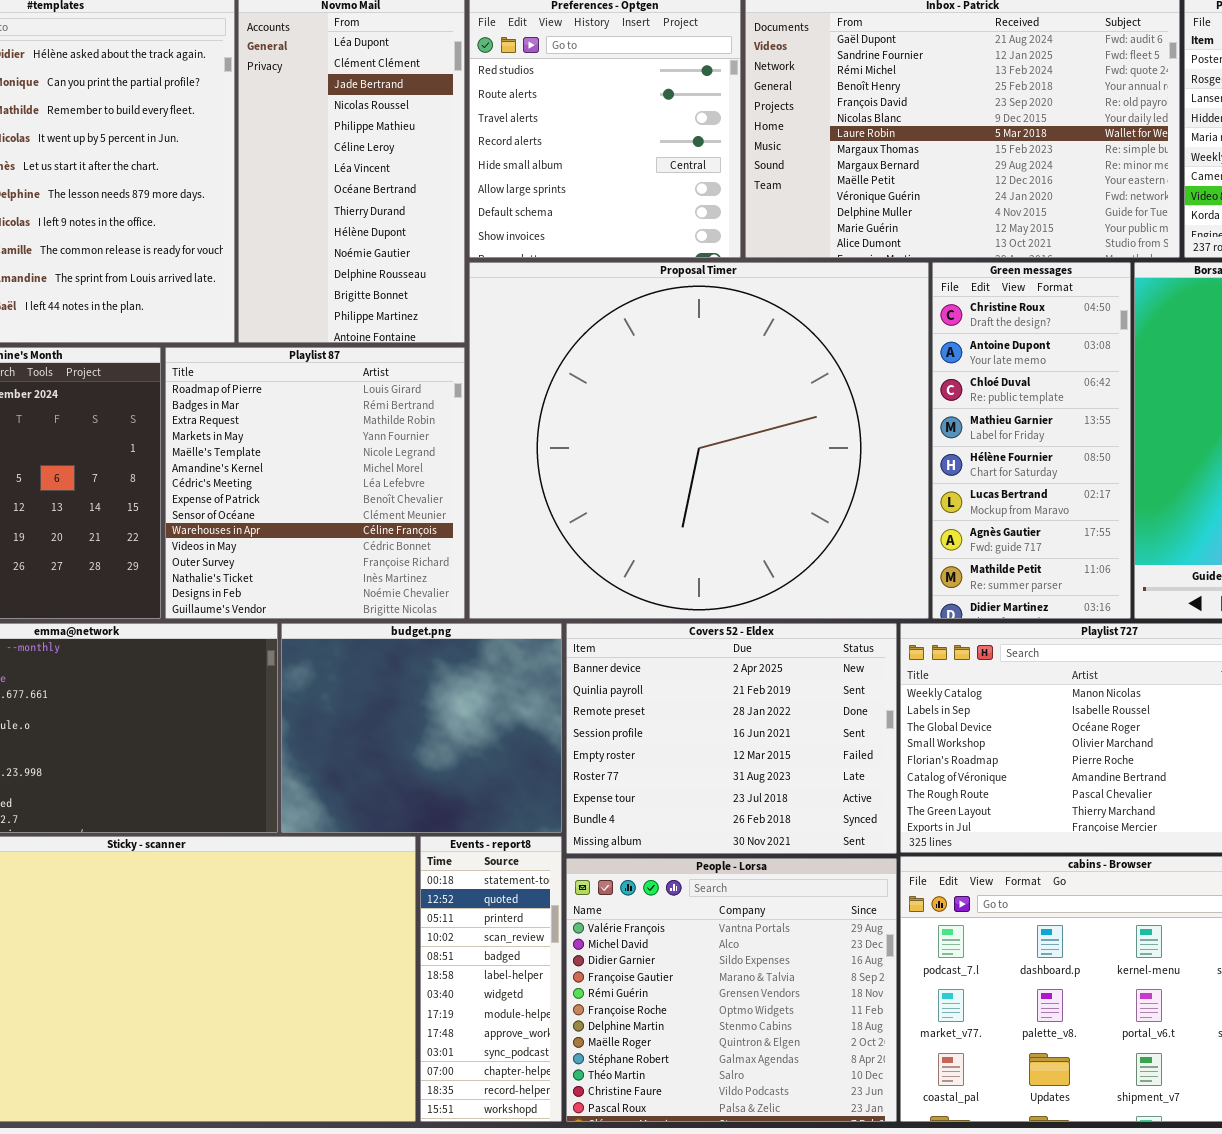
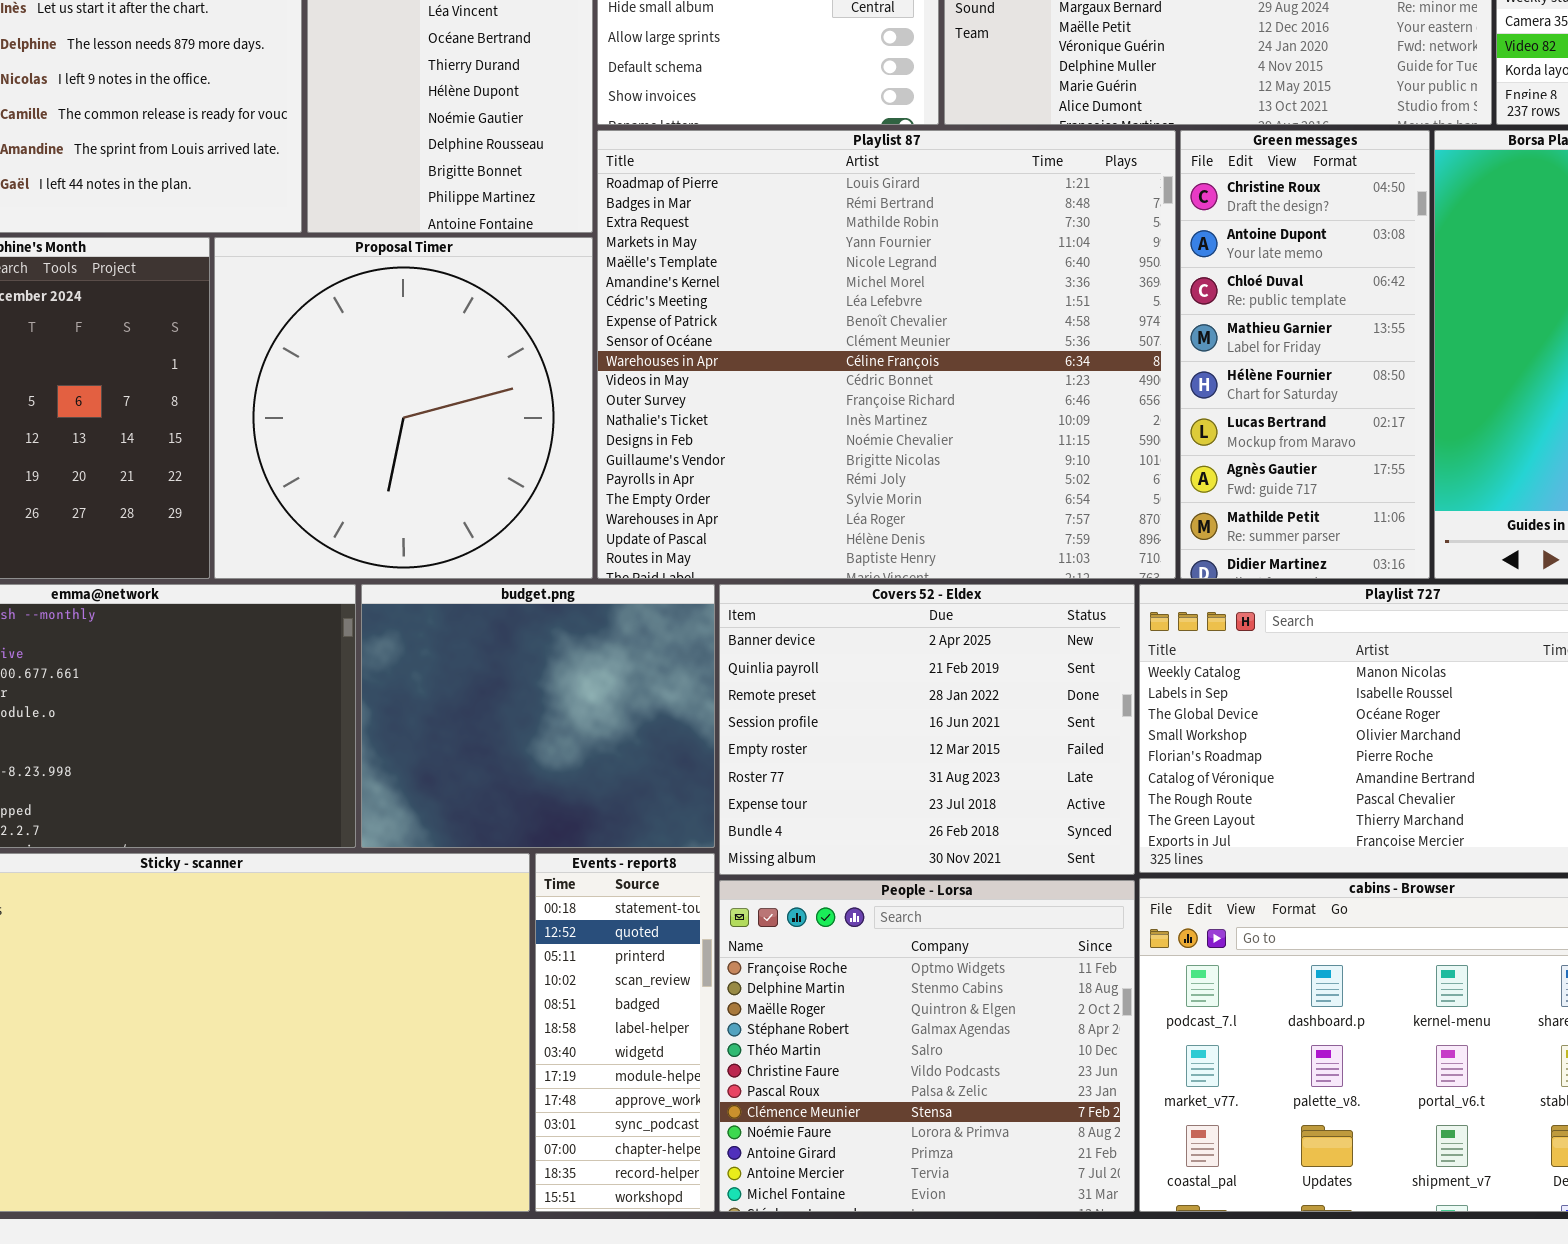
Proposal Timer: [469,262,929,619] -> [214,237,593,579], moved, resized
Playlist 87: [165,347,465,619] -> [597,130,1176,579], moved, resized
People - Lorsa: [566,858,897,1122] -> [719,880,1135,1212], scrolled down 5 rows

